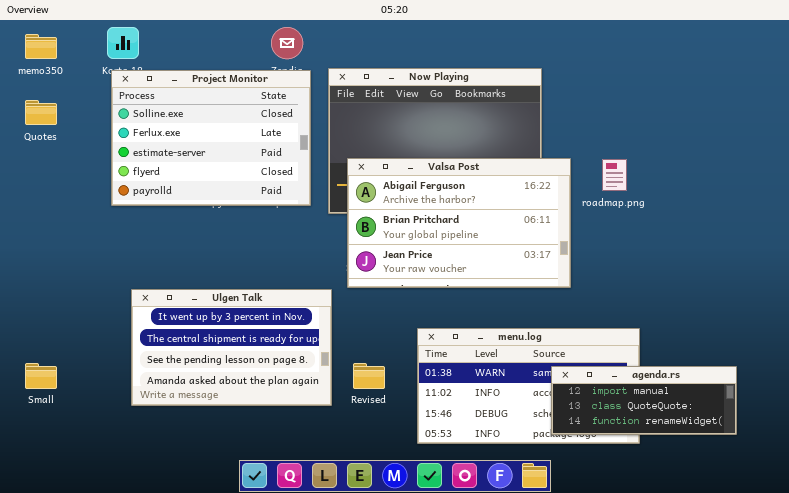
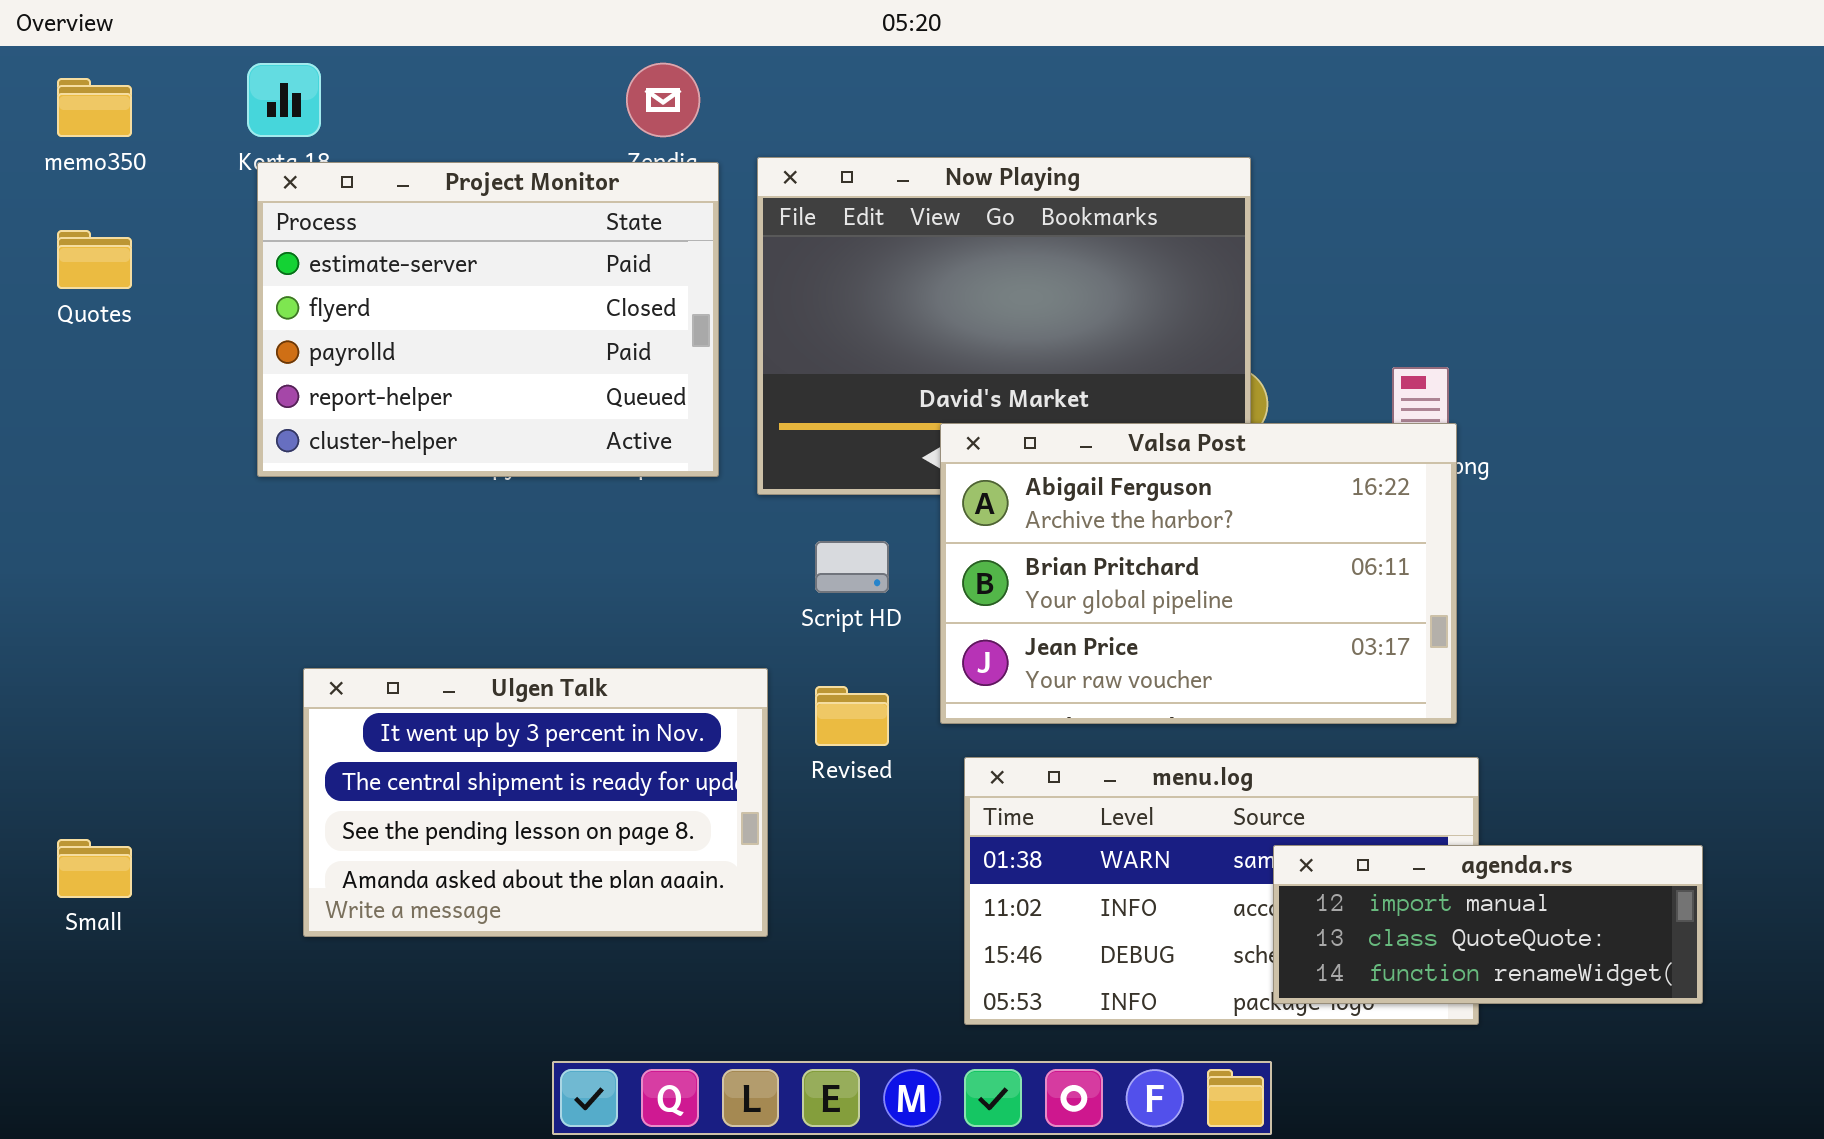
Project Monitor: [111,70,311,206] -> [257,162,719,477], scrolled down 2 rows
Valsa Post: [347,158,571,288] -> [940,423,1457,724], moved
Revised: [353,363,385,389] -> [815,686,889,746], moved

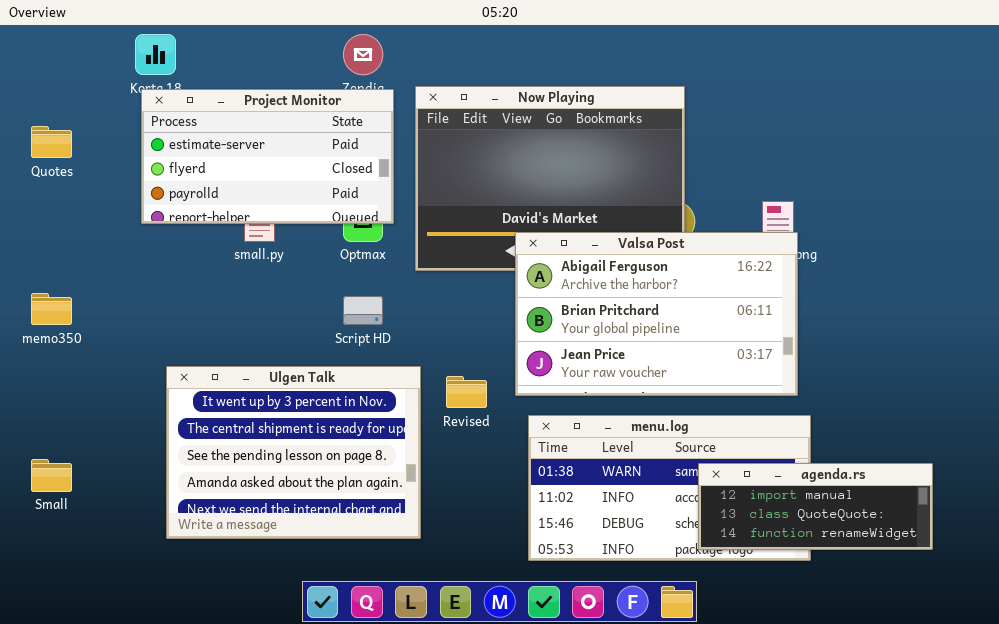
memo350: [57,78,132,137] -> [31,293,72,325], moved
Project Monitor: [257,162,719,477] -> [141,89,394,224], resized
Script HD: [815,541,889,593] -> [343,296,383,325], moved
Ulgen Talk: [303,668,768,937] -> [166,366,421,539], resized

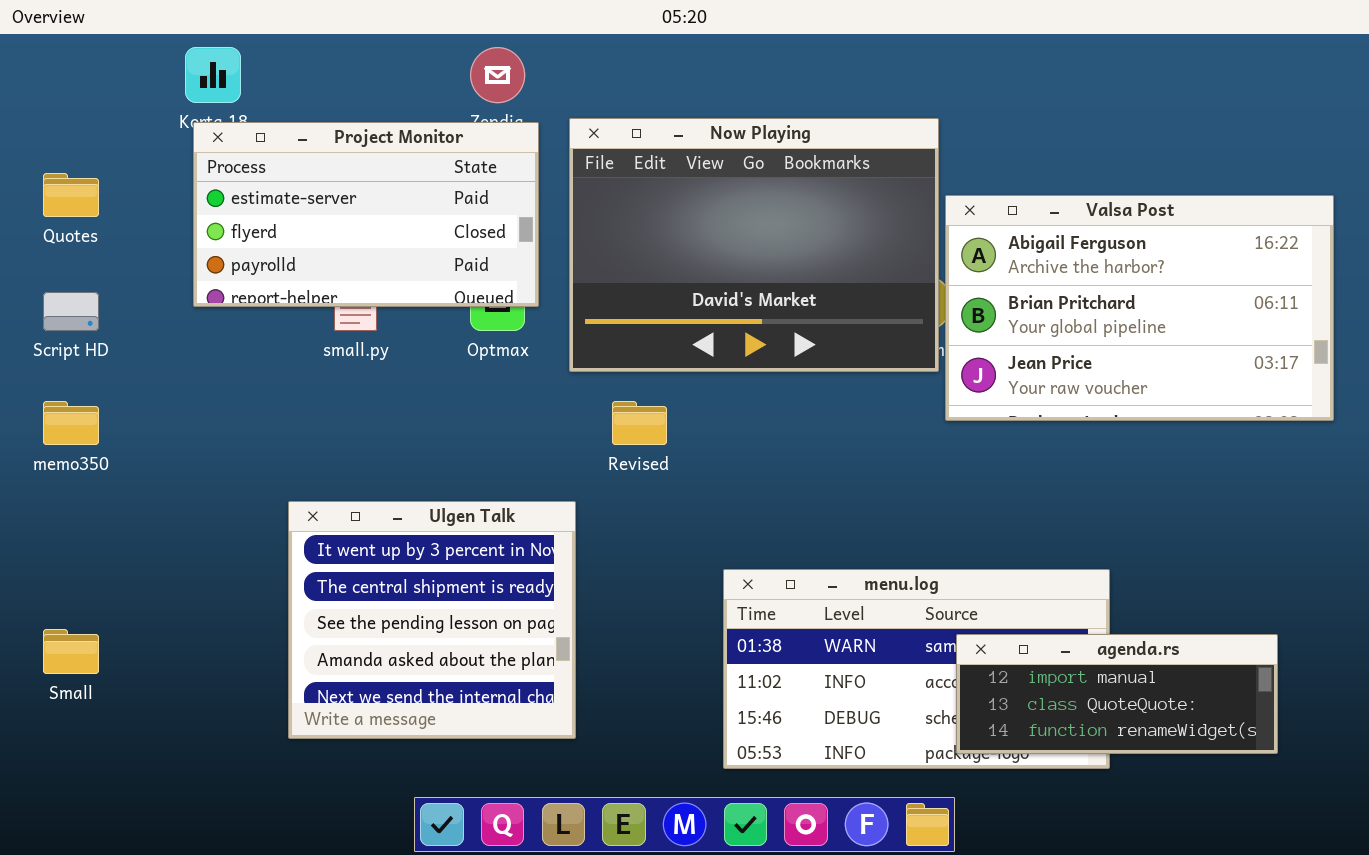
Valsa Post: [515,232,798,396] -> [945,195,1334,421], moved
Script HD: [343,296,383,325] -> [43,292,99,331], moved
Ulgen Talk: [166,366,421,539] -> [288,501,576,739], resized
Revised: [446,376,487,408] -> [612,401,667,445], moved

